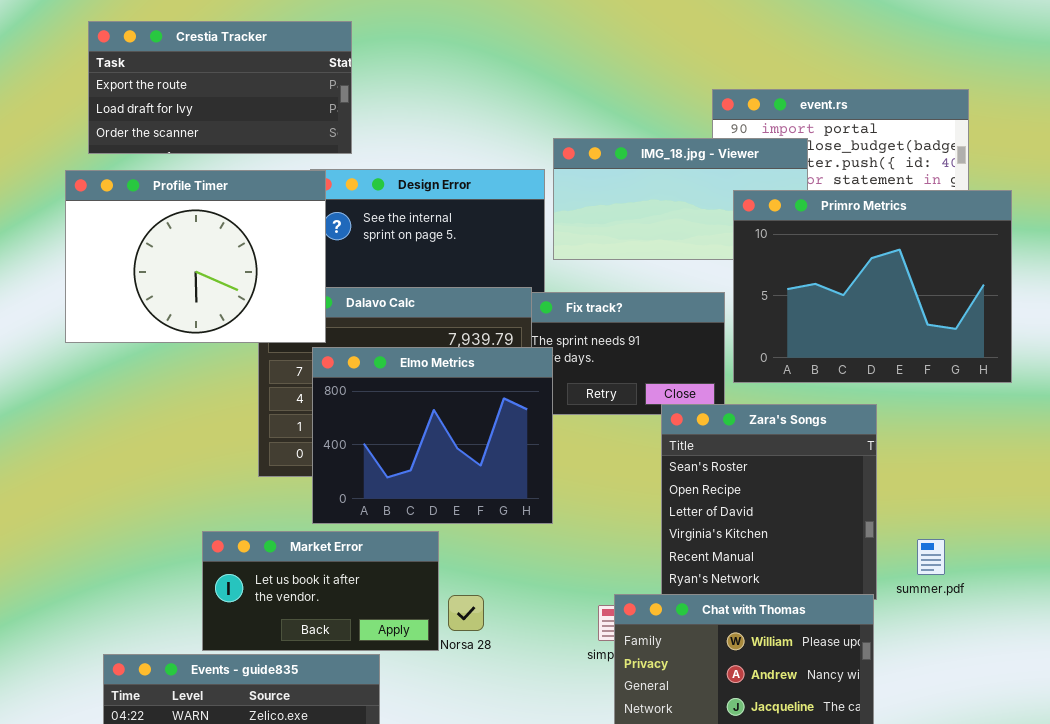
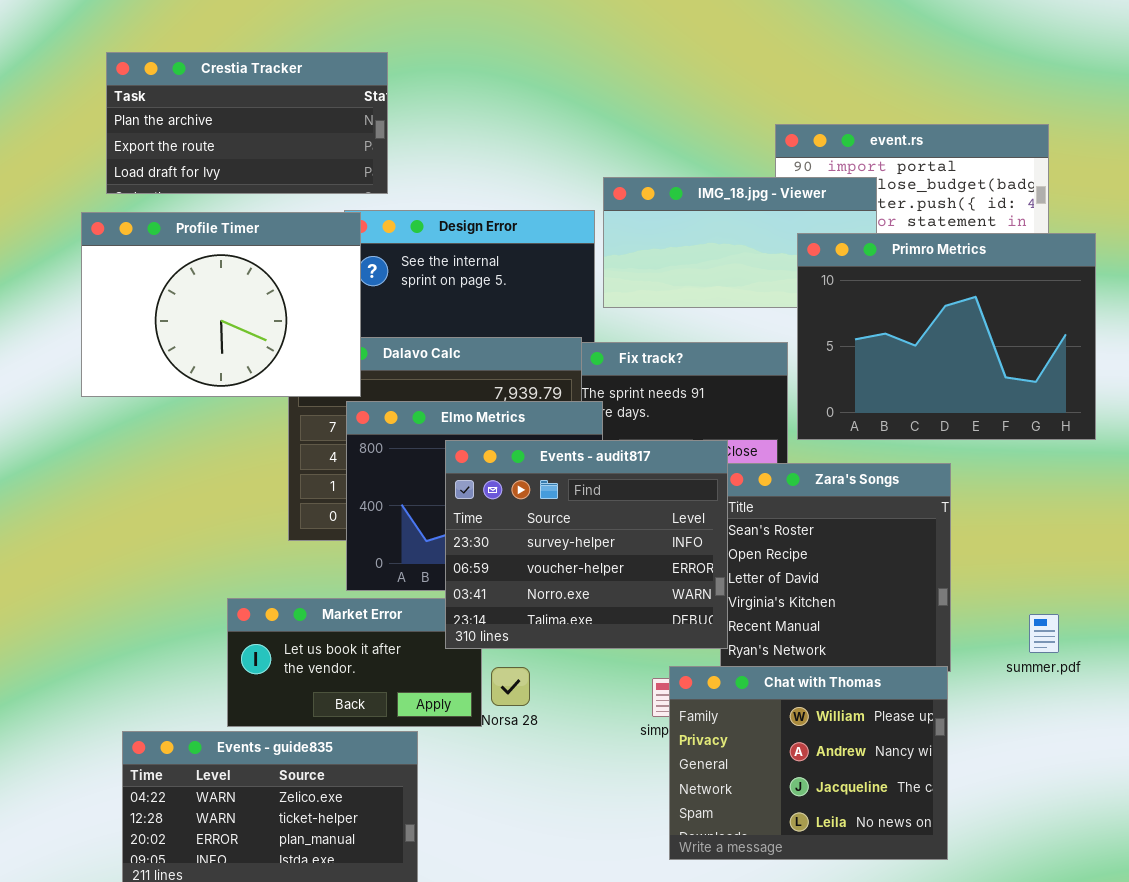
Crestia Tracker: [88,21,352,154] -> [106,52,388,194], scrolled up 1 row
Events - audit817: none -> [445,440,728,649], opened
summer.pdf: [917,539,945,575] -> [1029,614,1059,653], moved

